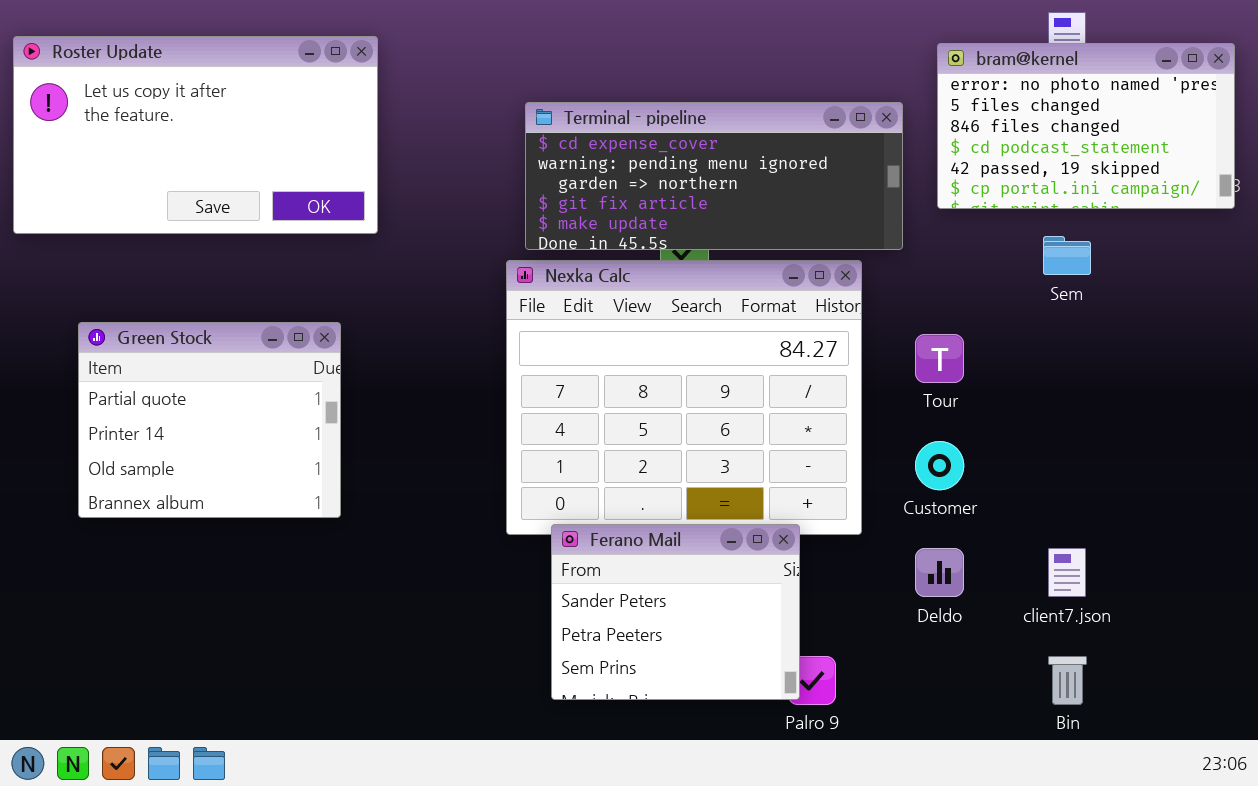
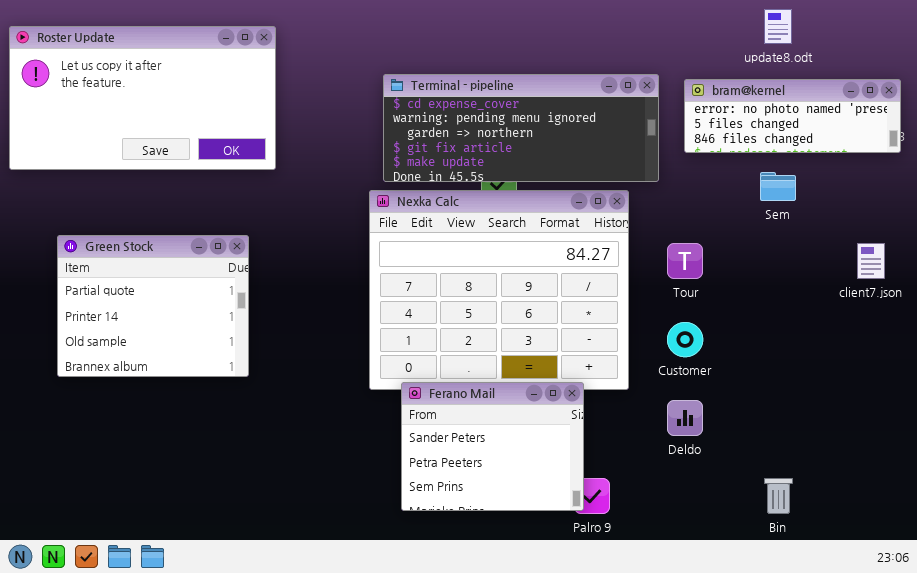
bram@kernel: [937,43,1235,209] -> [684,79,901,153], resized
client7.json: [1048,548,1086,597] -> [857,243,885,279], moved

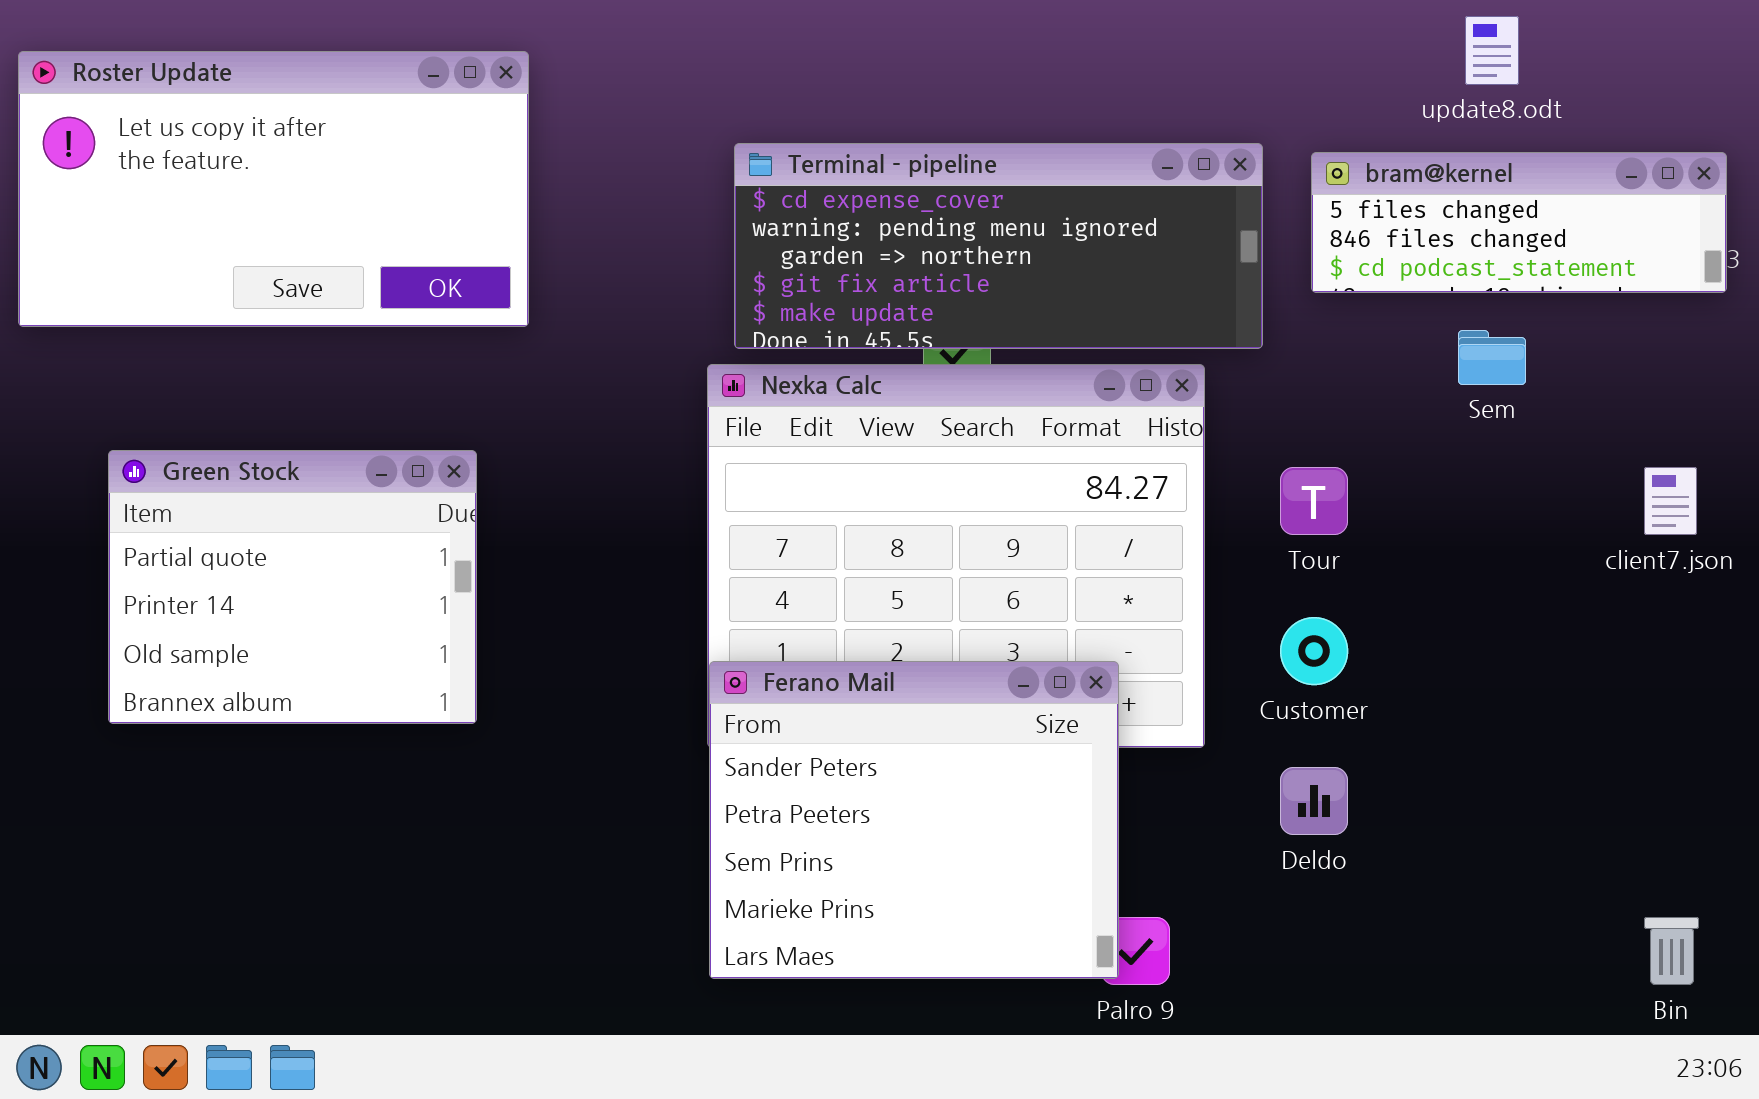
bram@kernel: [684,79,901,153] -> [1311,152,1727,293], scrolled down 1 row
Ferano Mail: [401,382,584,511] -> [709,661,1119,979], resized
Bin: [764,478,793,514] -> [1644,917,1699,985], moved

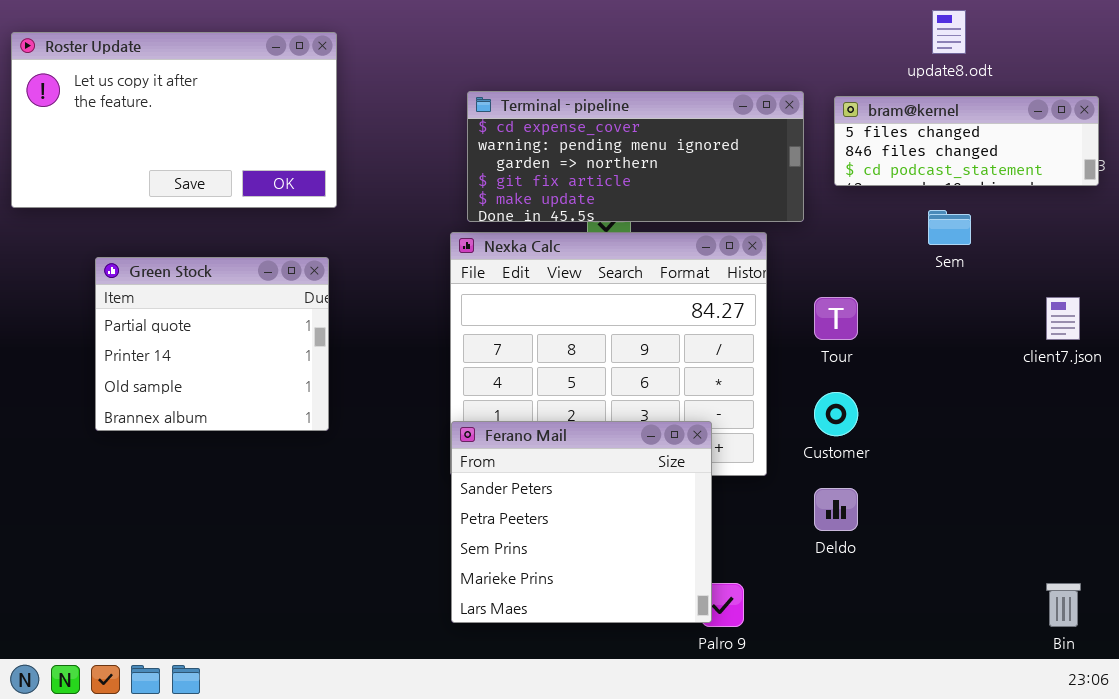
Green Stock: [108,450,477,724] -> [95,257,329,431], moved

